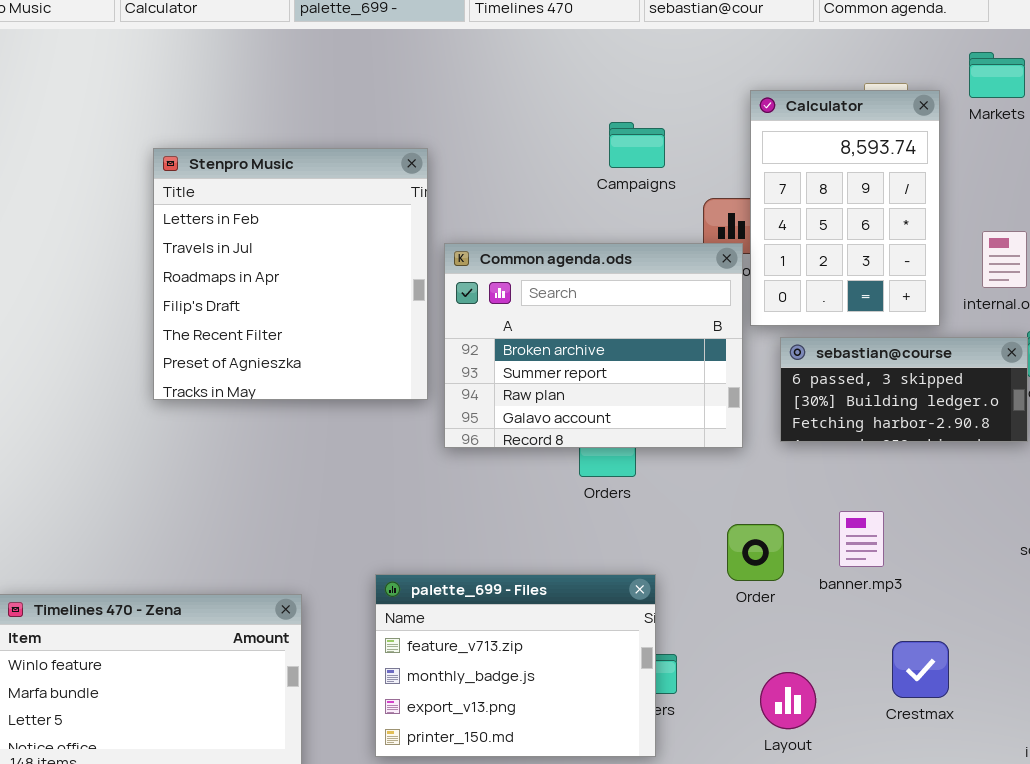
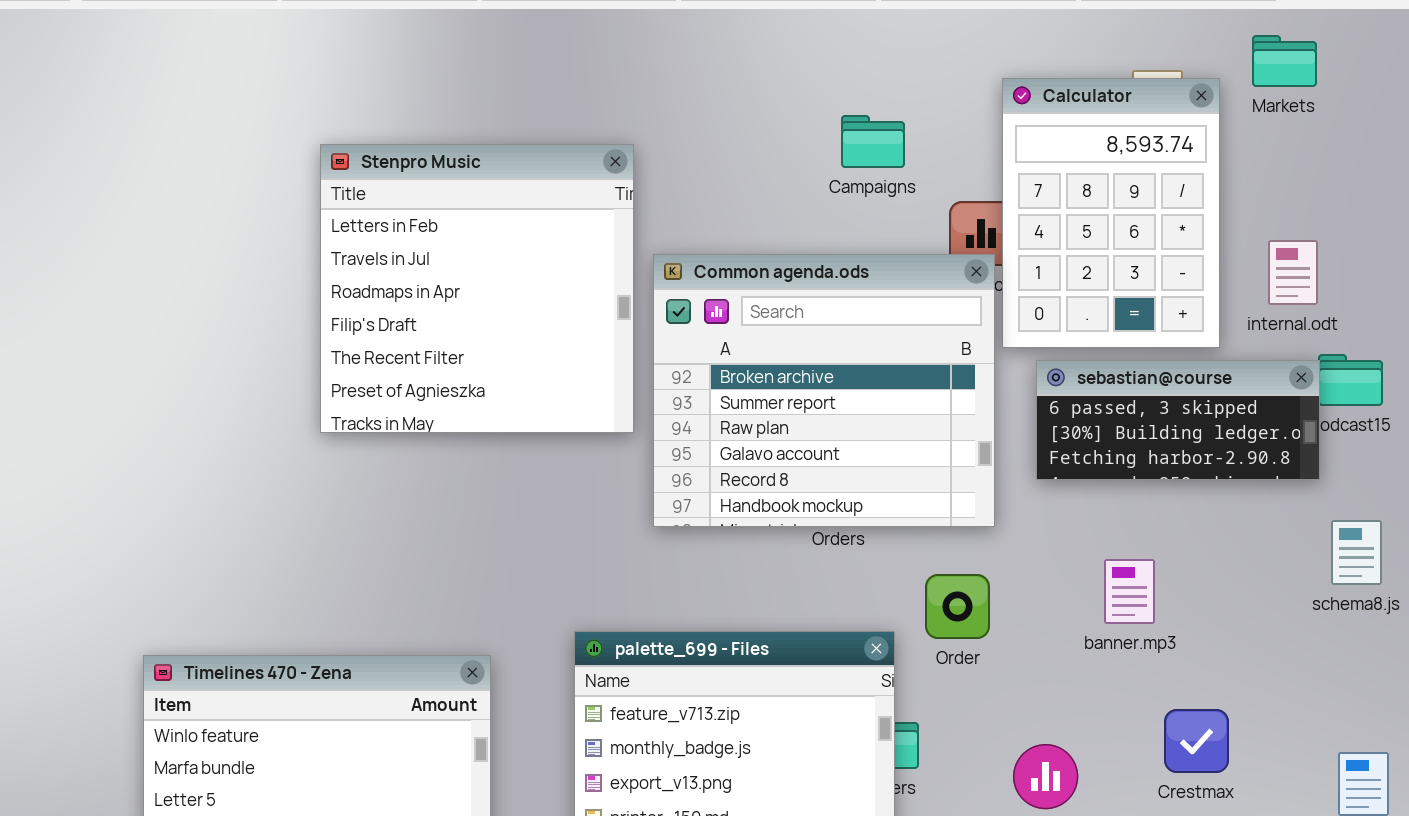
Common agenda.ods: [444,243,743,448] -> [653,254,995,527], resized
Order: [727,524,784,581] -> [925,574,990,639], moved

